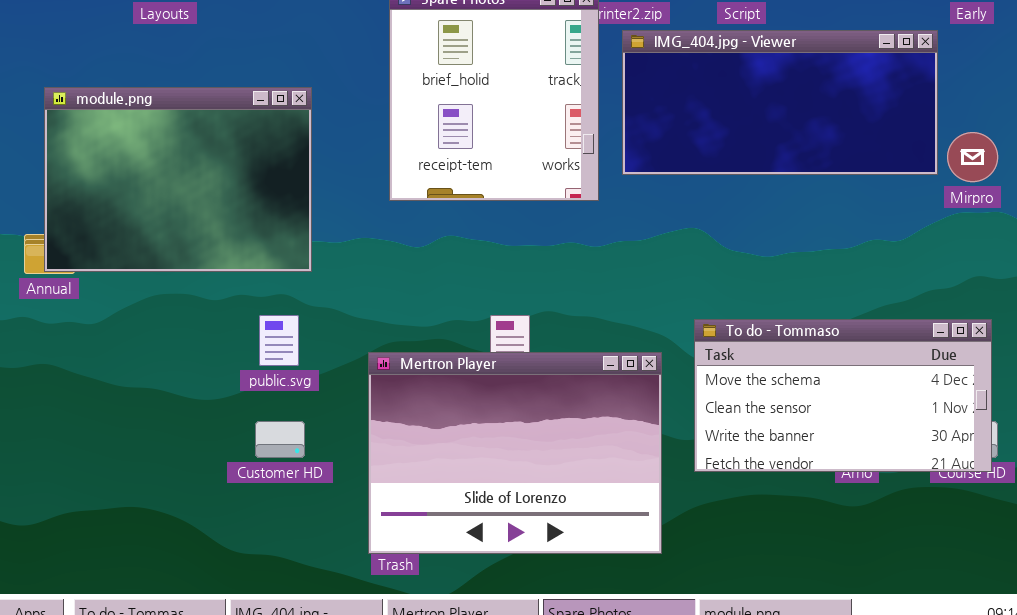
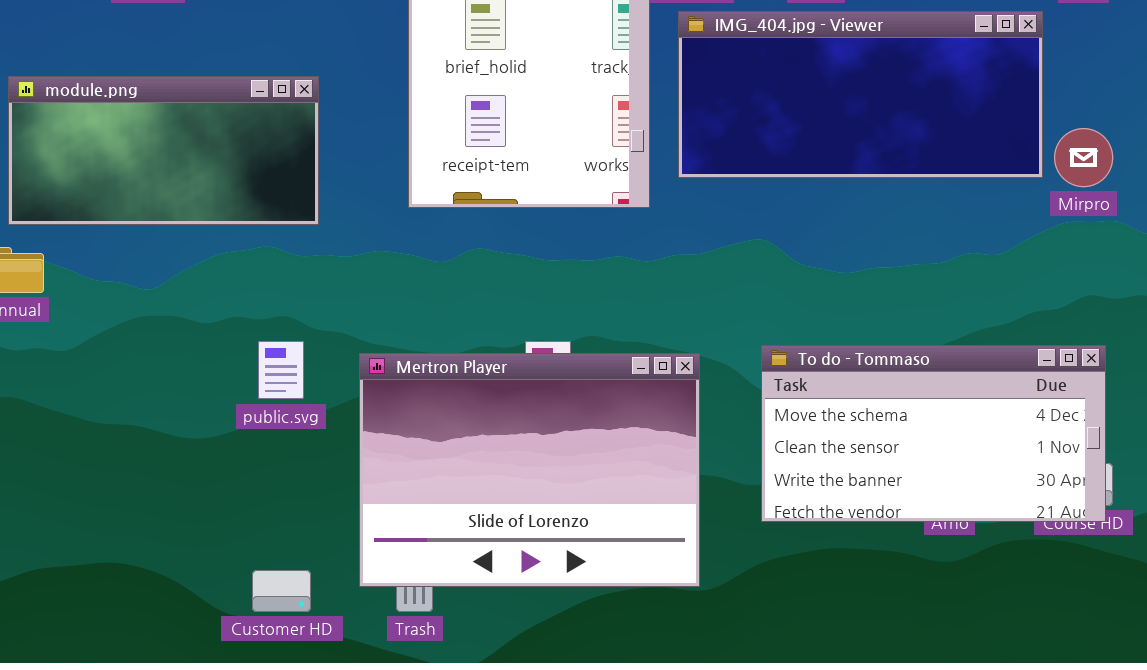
module.png: [44,87,312,272] -> [8,76,319,225], resized
Mertron Player: [368,352,662,554] -> [359,353,700,587], moved
Customer HD: [255,421,305,458] -> [252,570,311,612], moved

